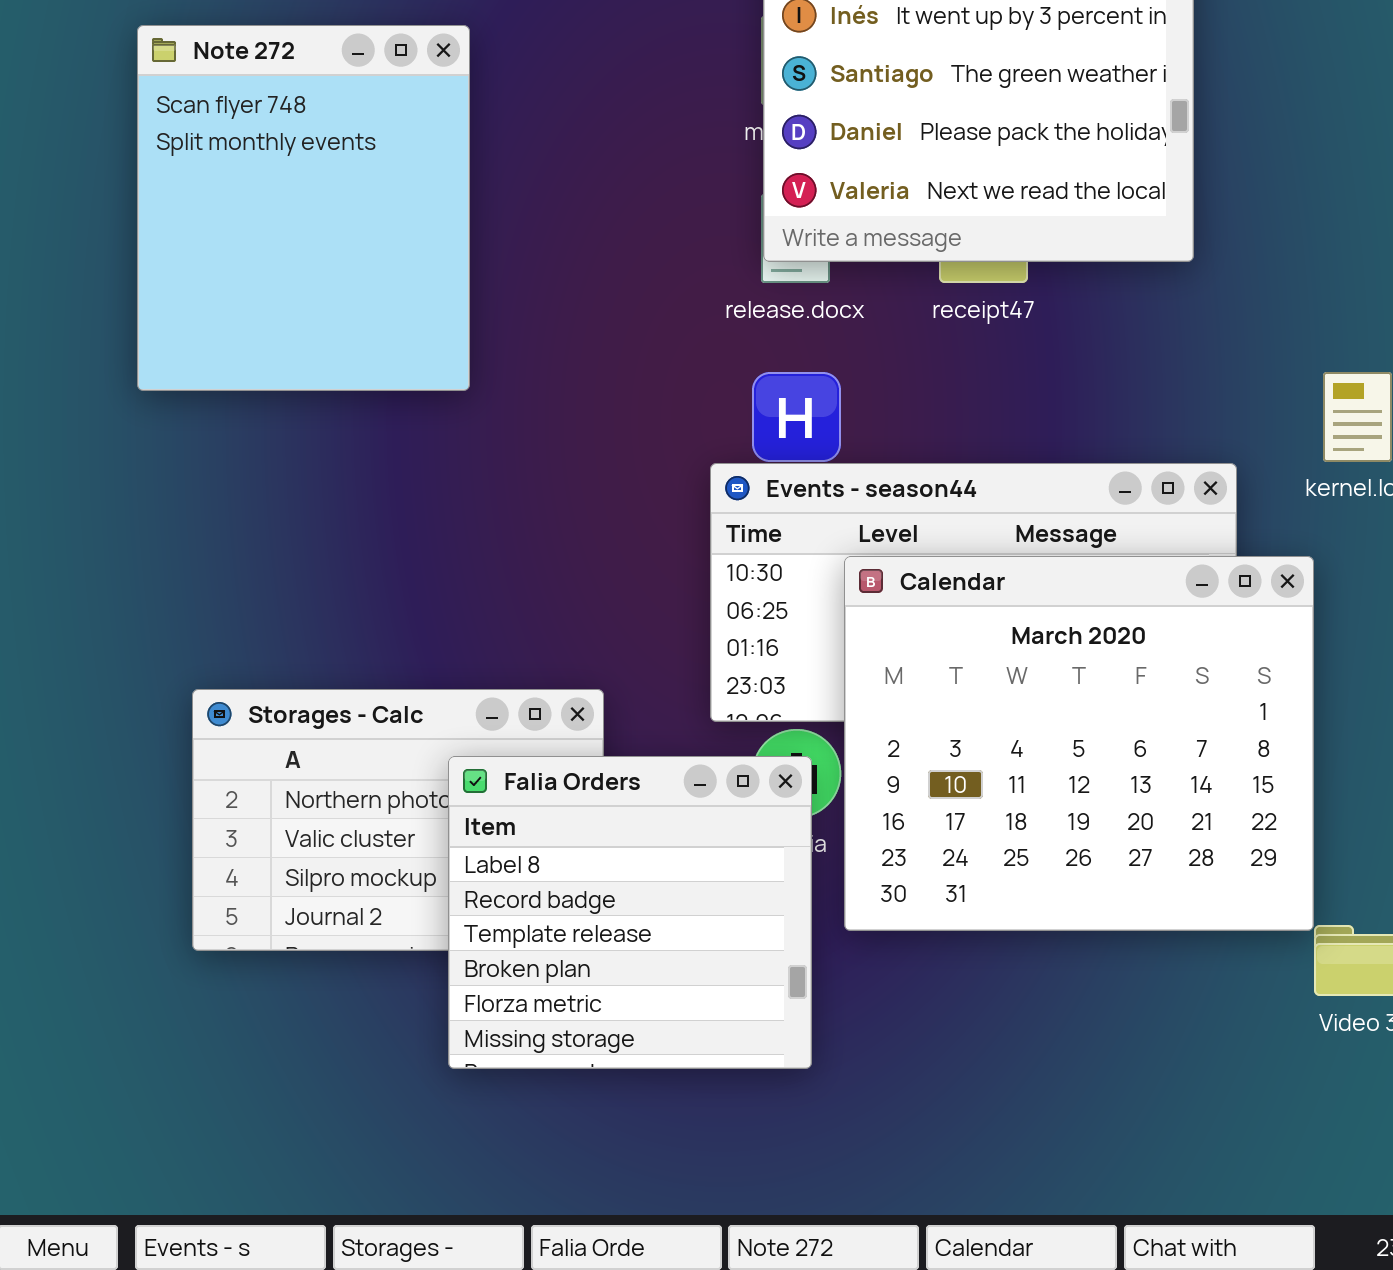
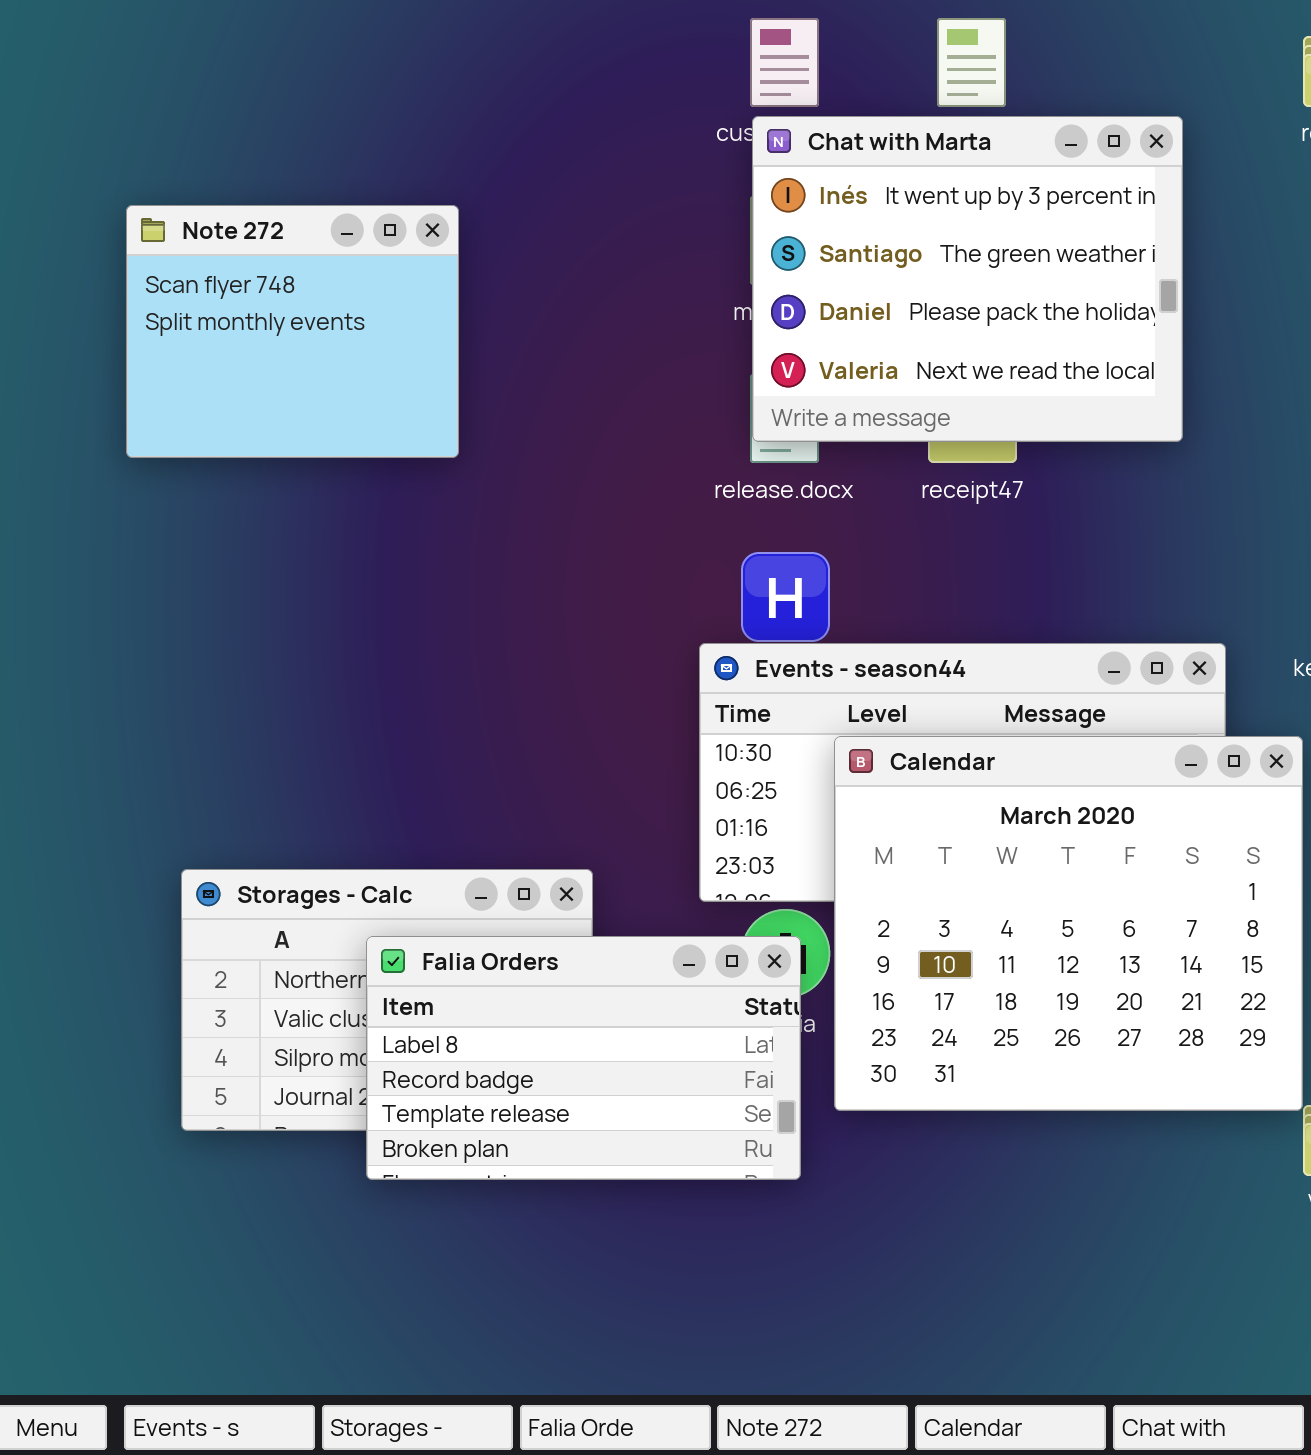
Note 272: [137,25,470,391] -> [126,205,459,458], resized
Falia Orders: [448,756,812,1069] -> [366,936,801,1180], resized

